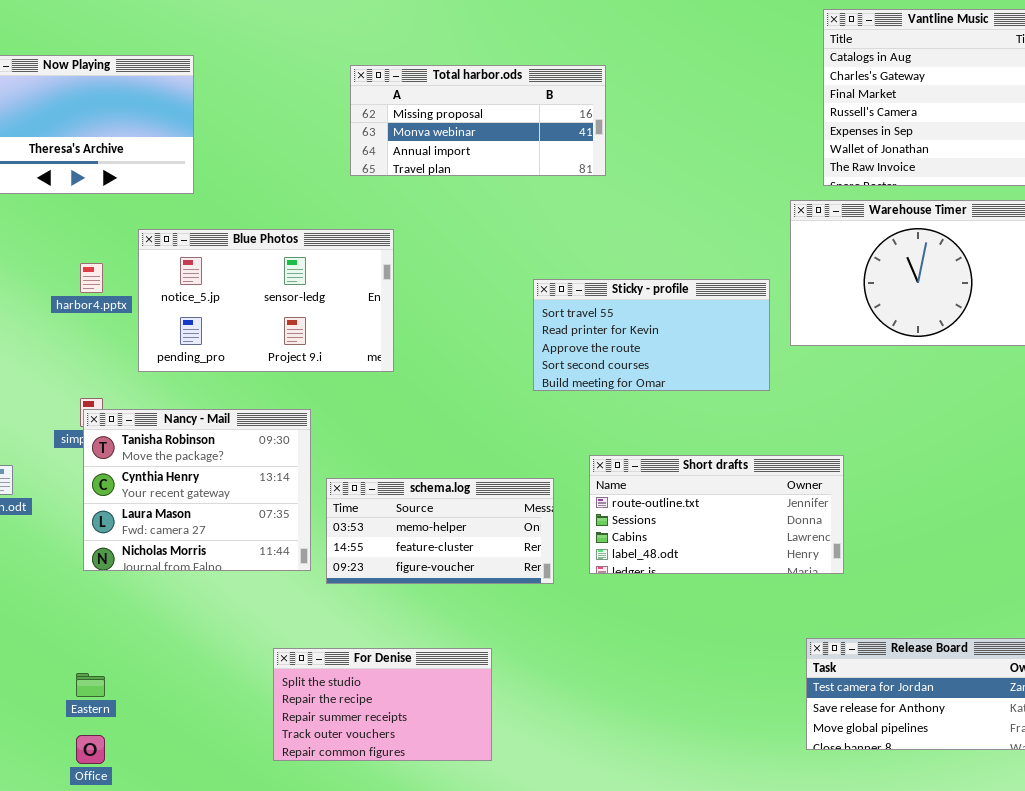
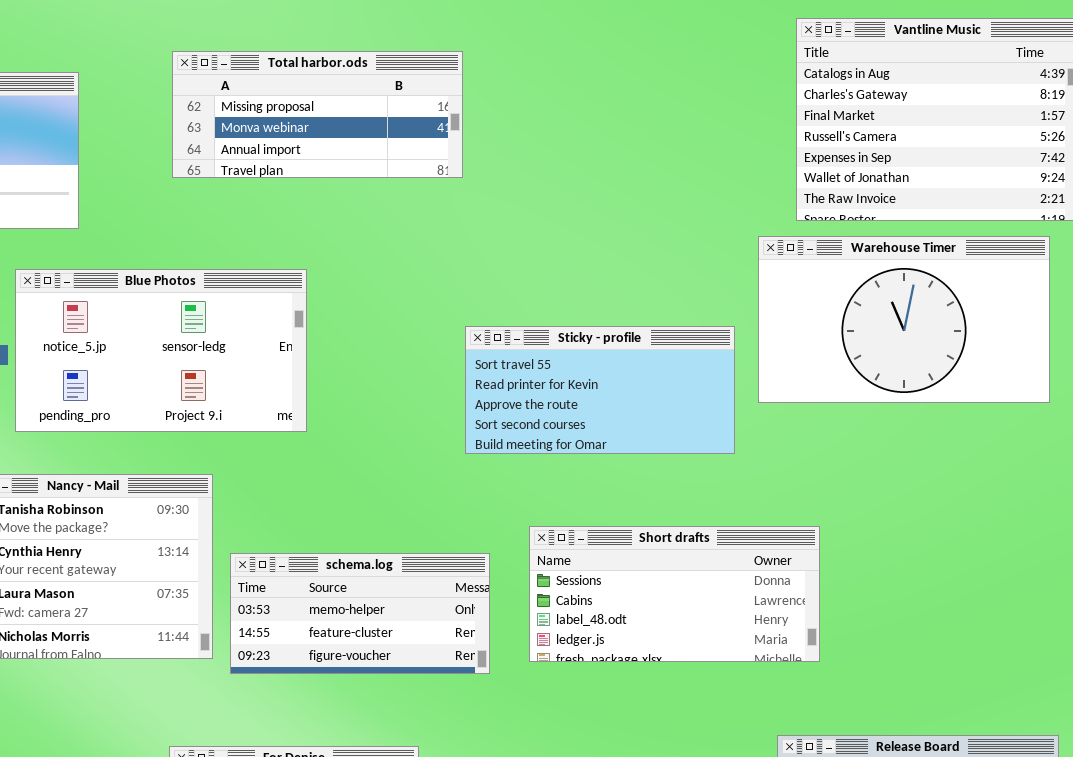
Total harbor.ods: [350,65,606,176] -> [172,51,463,178], moved
Short drafts: [589,455,844,574] -> [529,526,820,662], scrolled down 1 row

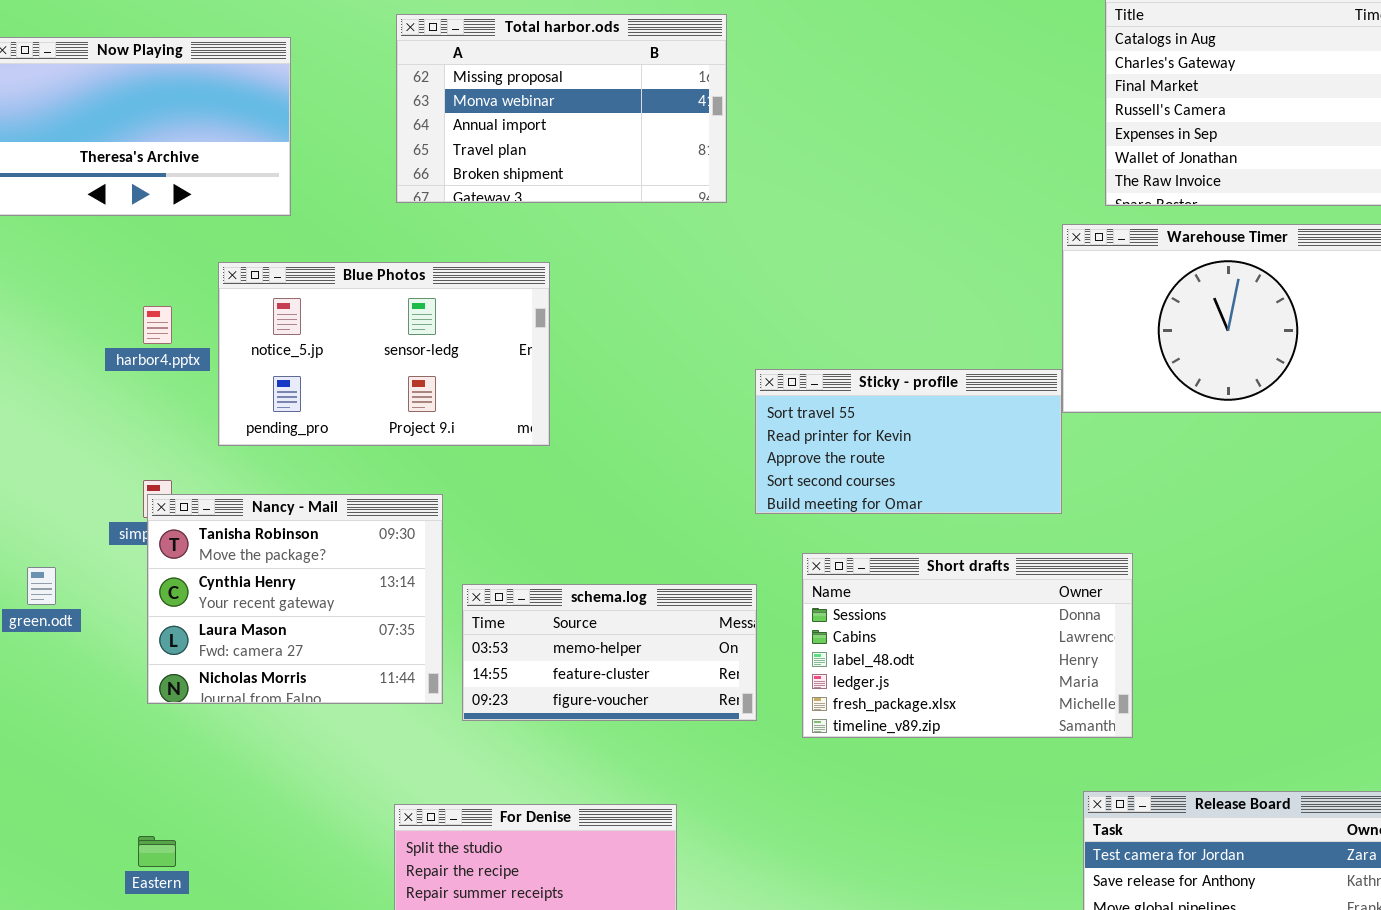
Total harbor.ods: [172,51,463,178] -> [396,14,727,203], resized
Sticky - profile: [465,326,735,454] -> [755,369,1062,514], moved
Short drafts: [529,526,820,662] -> [802,553,1133,738], resized

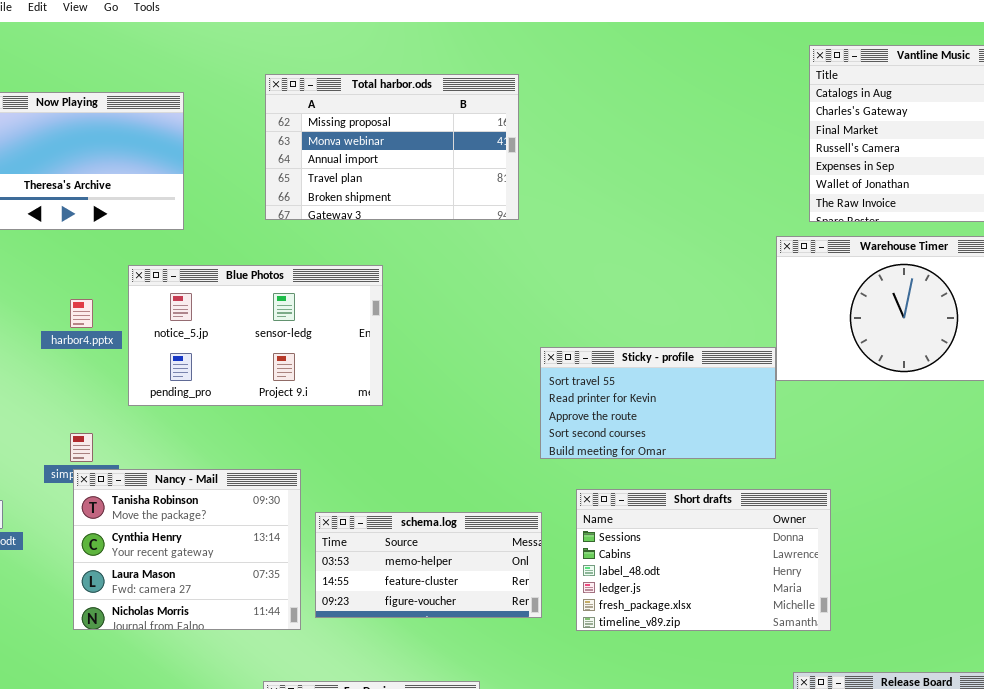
Nancy - Mail: [147,494,443,704] -> [73,469,301,630], moved

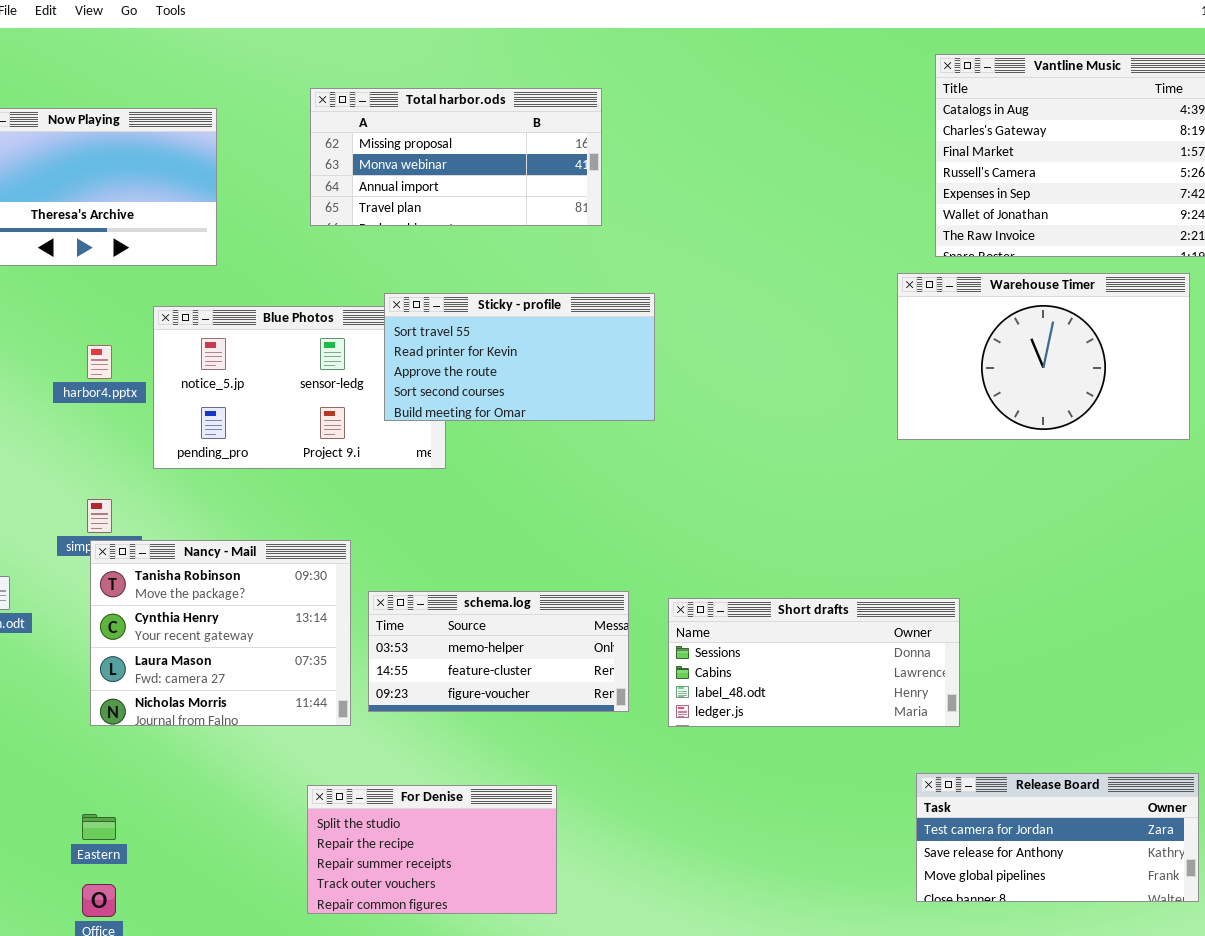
Total harbor.ods: [265,74,519,220] -> [310,88,602,226], resized
Sticky - profile: [540,347,776,459] -> [384,293,655,421], moved
Short drafts: [576,489,831,631] -> [668,598,960,727], resized

